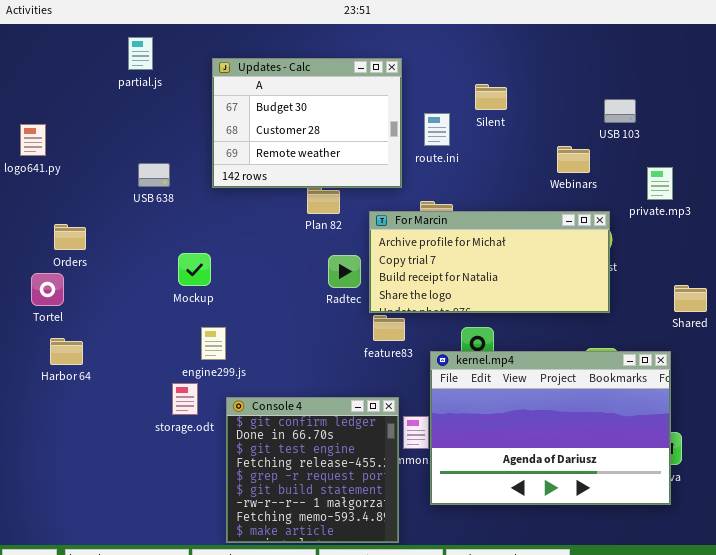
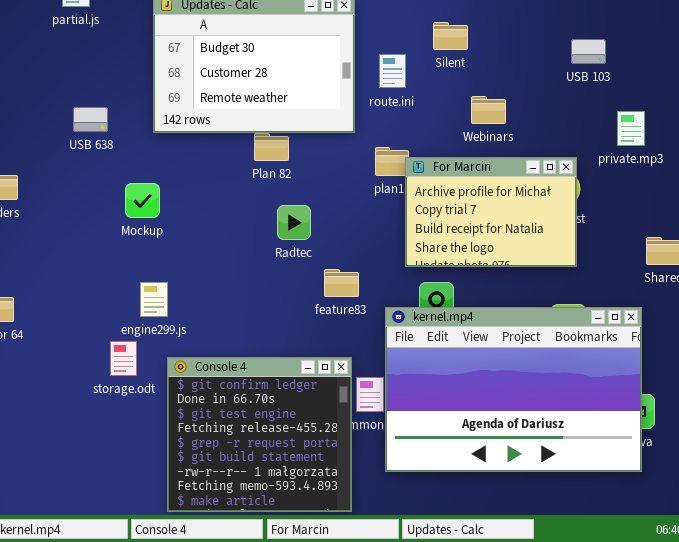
Webinars: [557,146,590,173] -> [471,96,506,124], moved
For Marcin: [369,211,610,313] -> [405,157,577,267], resized
Mockup: [178,253,211,286] -> [125,183,160,218], moved

